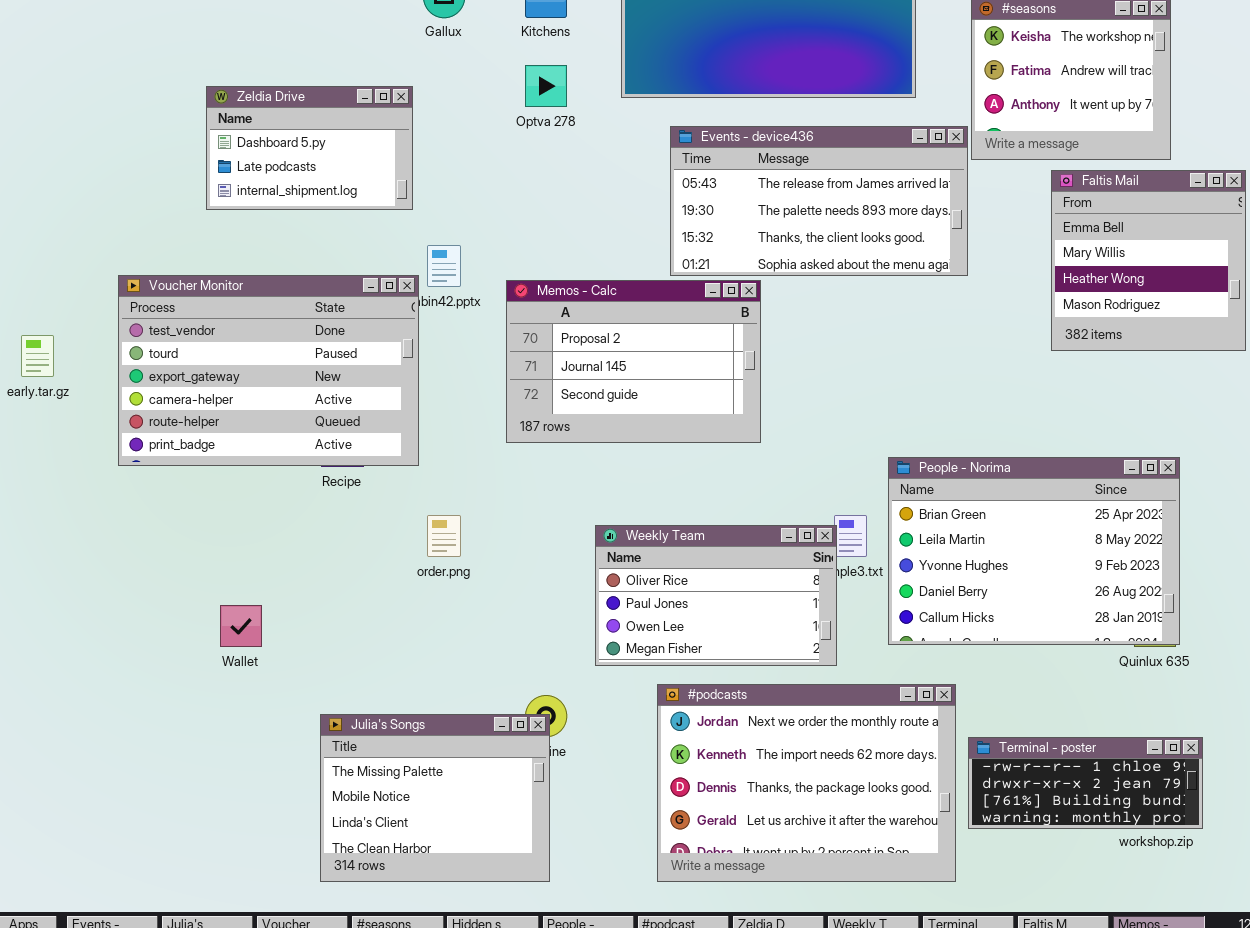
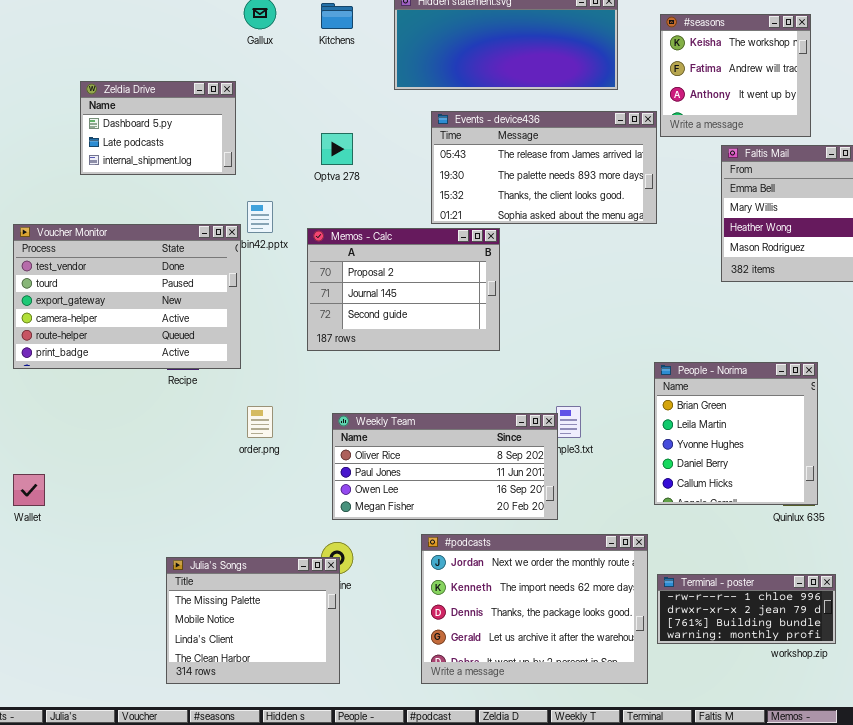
Optva 278: [525,65,567,107] -> [321,133,353,165], moved
People - Norima: [888,457,1180,645] -> [654,362,818,505], resized
Weekly Team: [595,525,837,666] -> [332,413,558,520], resized
Wallet: [220,605,262,647] -> [13,474,45,506], moved

